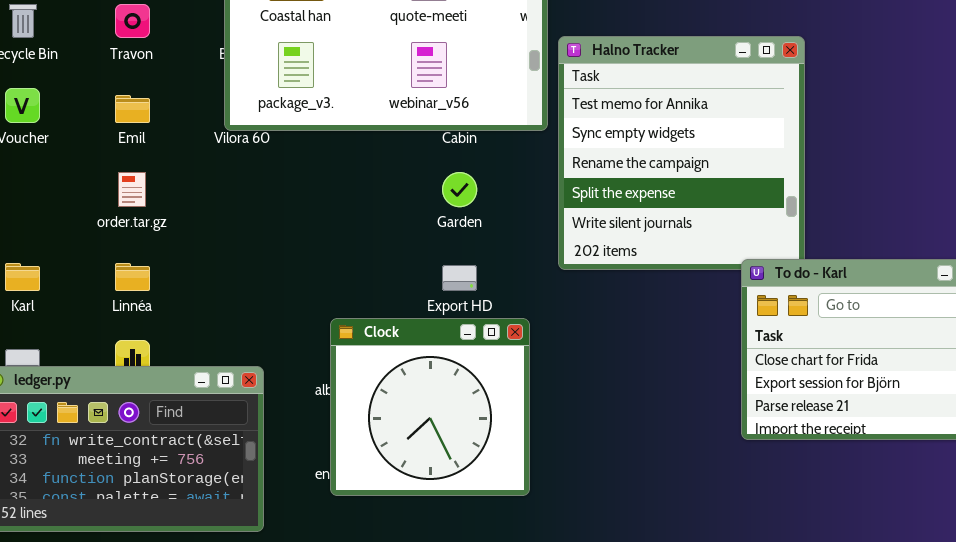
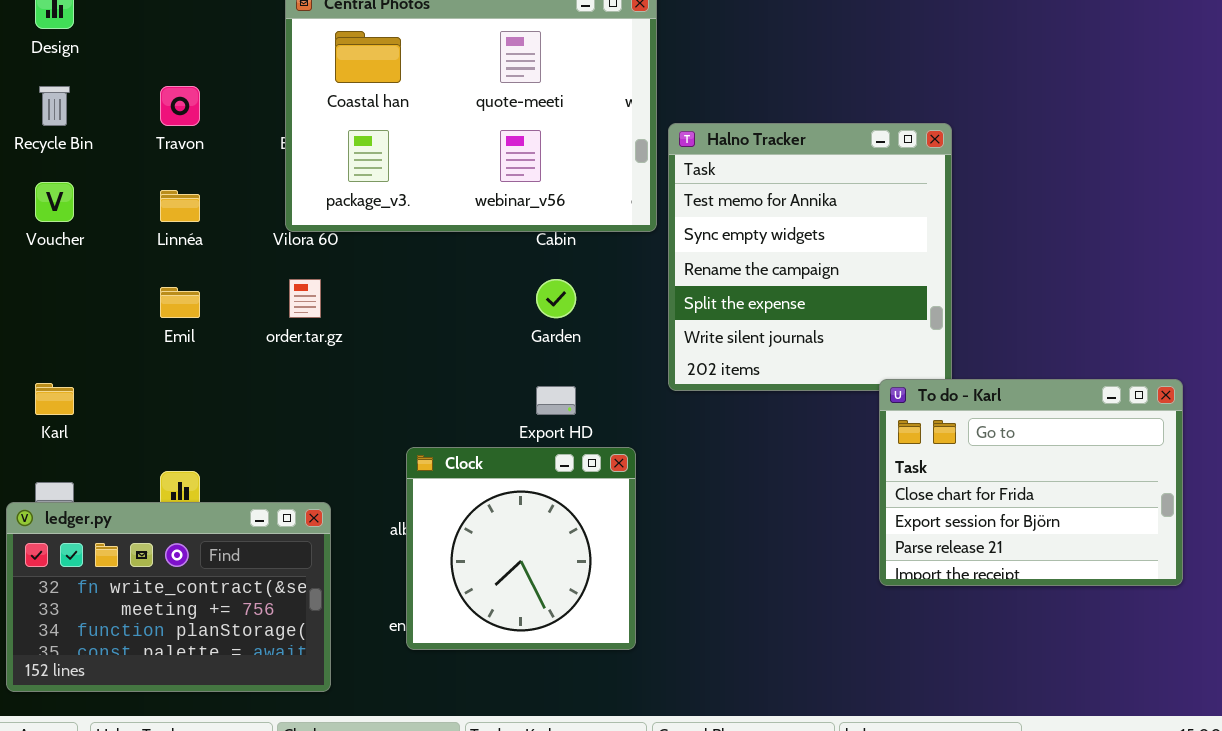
Emil: [115,95,150,123] -> [160,287,200,318], moved
order.tar.gz: [118,172,146,207] -> [289,279,321,318], moved
Linnéa: [115,263,150,291] -> [160,190,200,222], moved

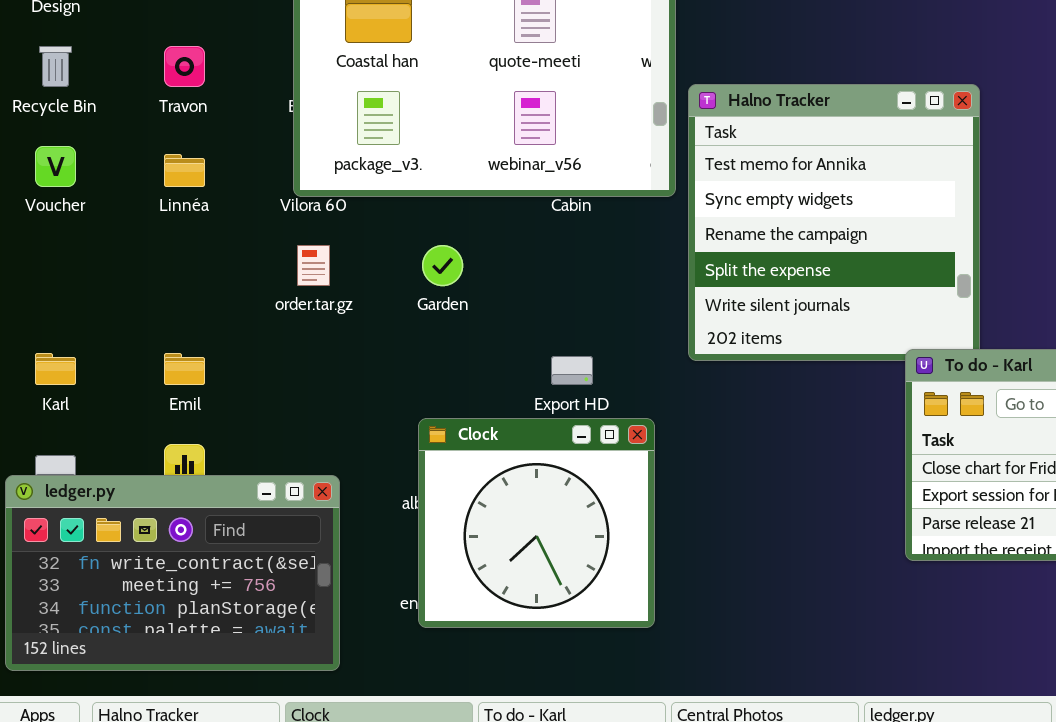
Garden: [536,279,576,318] -> [422,245,463,286], moved
Emil: [160,287,200,318] -> [164,353,205,385], moved

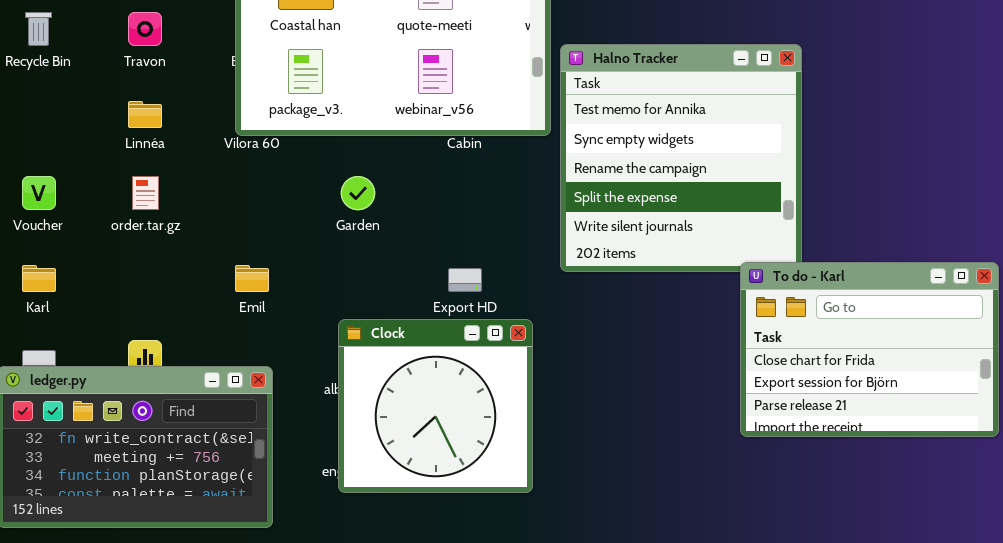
Voucher: [35,146,76,187] -> [22,176,56,210], moved
order.tar.gz: [297,245,330,286] -> [132,176,159,210], moved
Emil: [164,353,205,385] -> [235,265,269,292], moved

